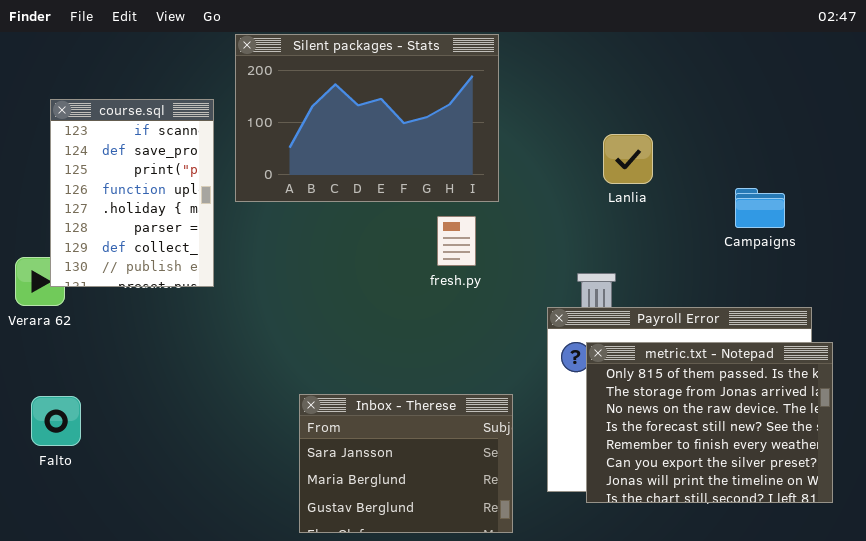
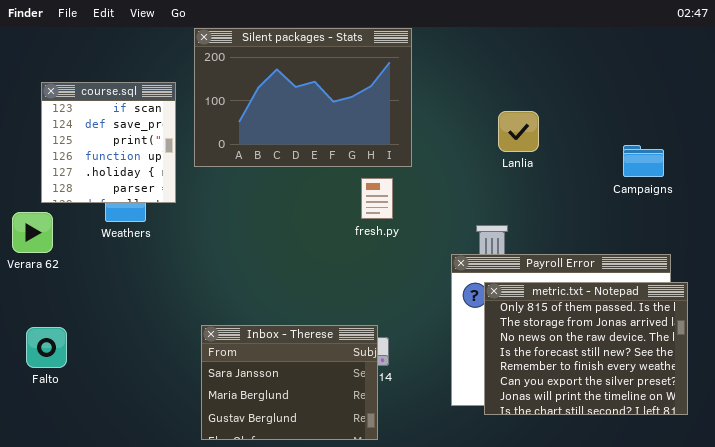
course.sql: [50,99,214,287] -> [41,82,176,203], resized
Campaigns: [735,188,785,228] -> [623,145,664,177], moved
Inbox - Therese: [299,394,513,533] -> [201,325,378,440], moved

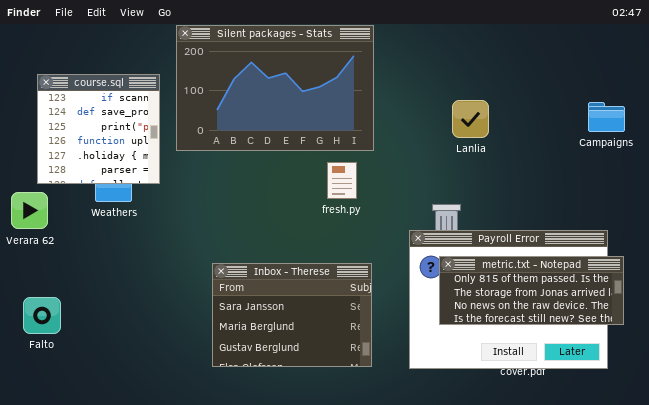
Campaigns: [623,145,664,177] -> [588,102,625,132], moved
metric.txt - Notepad: [484,282,688,415] -> [439,256,624,325], resized
Inbox - Therese: [201,325,378,440] -> [212,263,372,367], moved

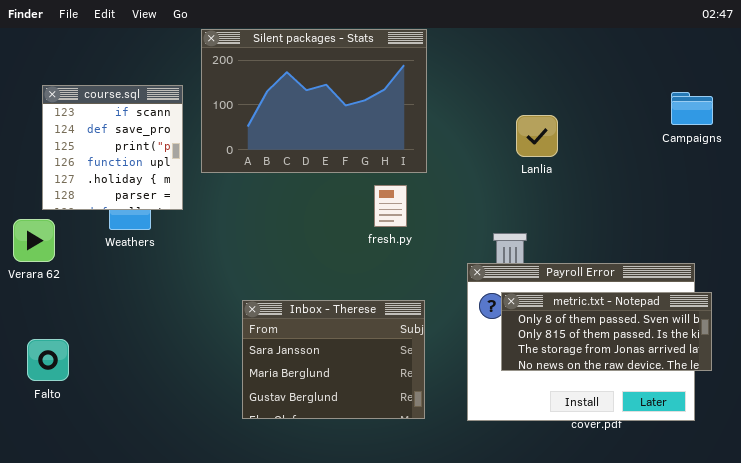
Campaigns: [588,102,625,132] -> [671,92,713,125], moved
metric.txt - Notepad: [439,256,624,325] -> [501,292,712,371], scrolled up 1 row

